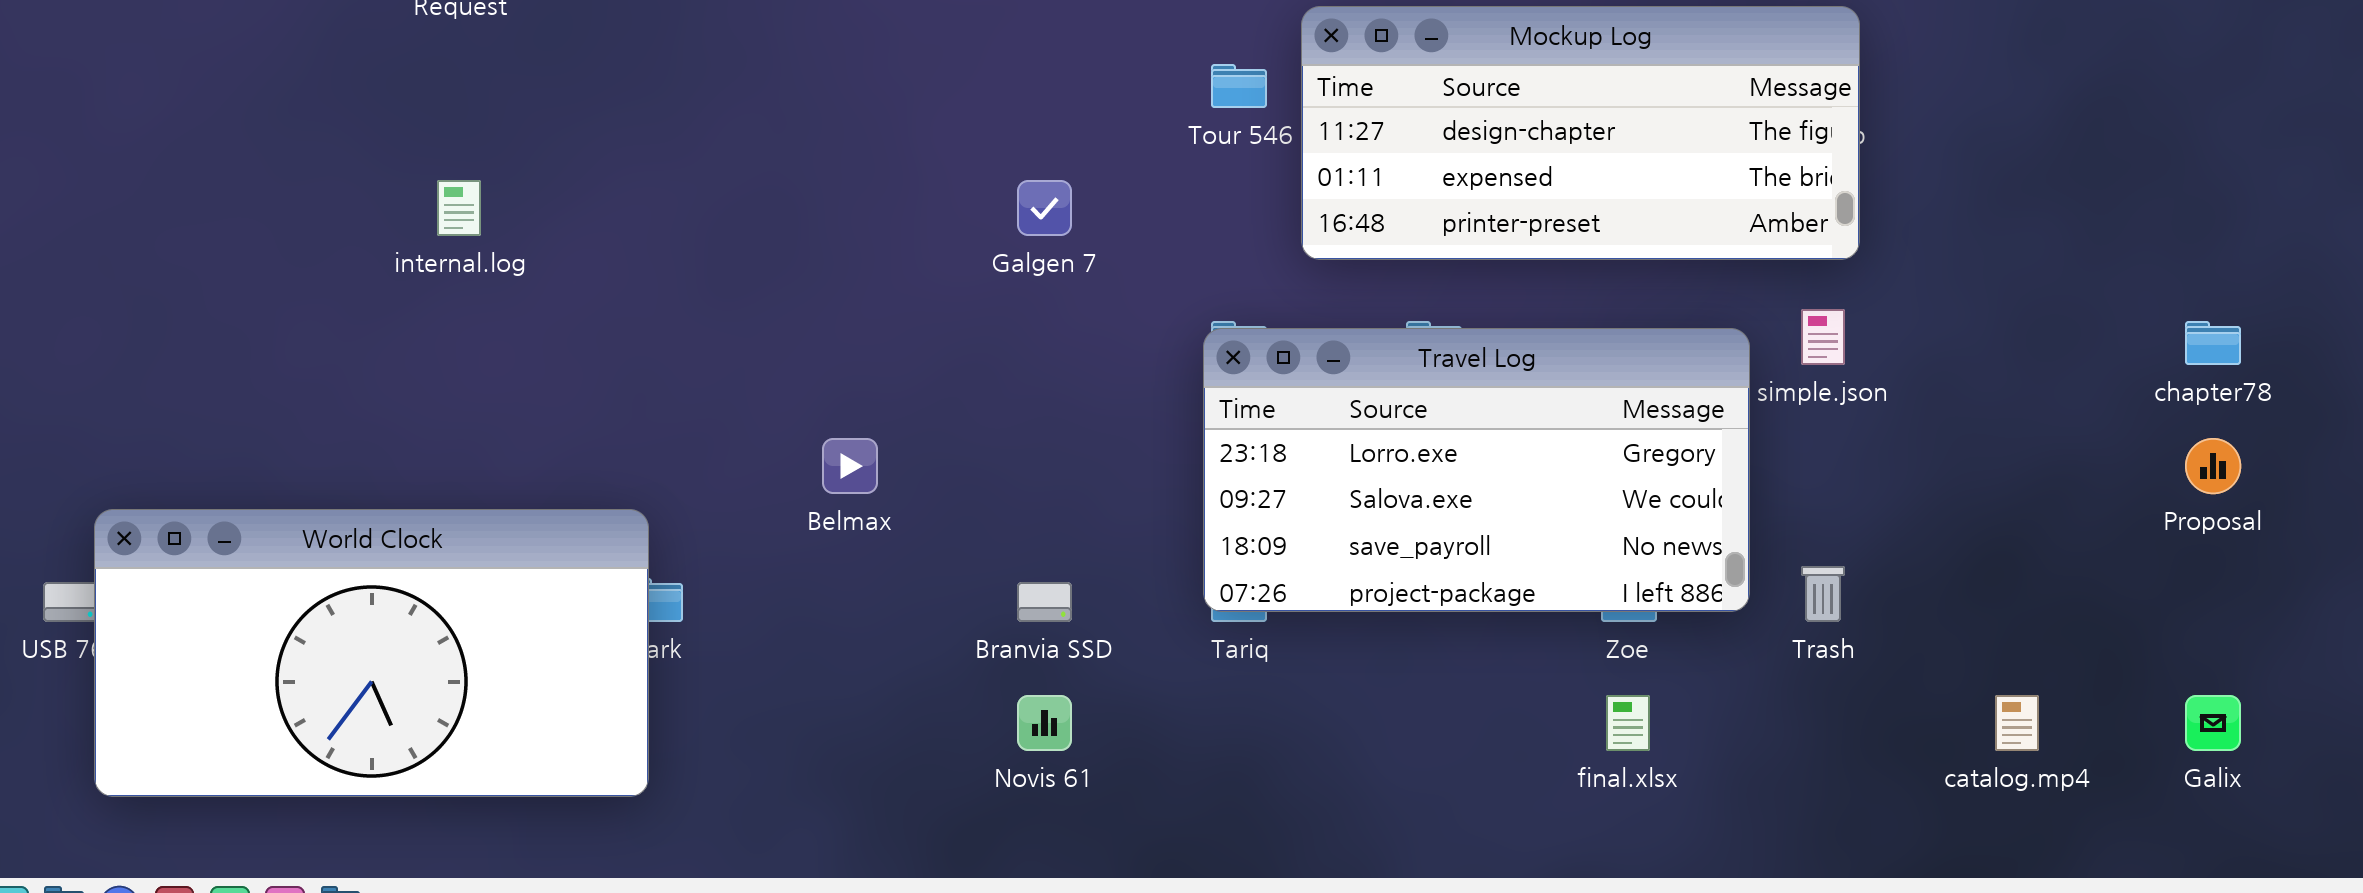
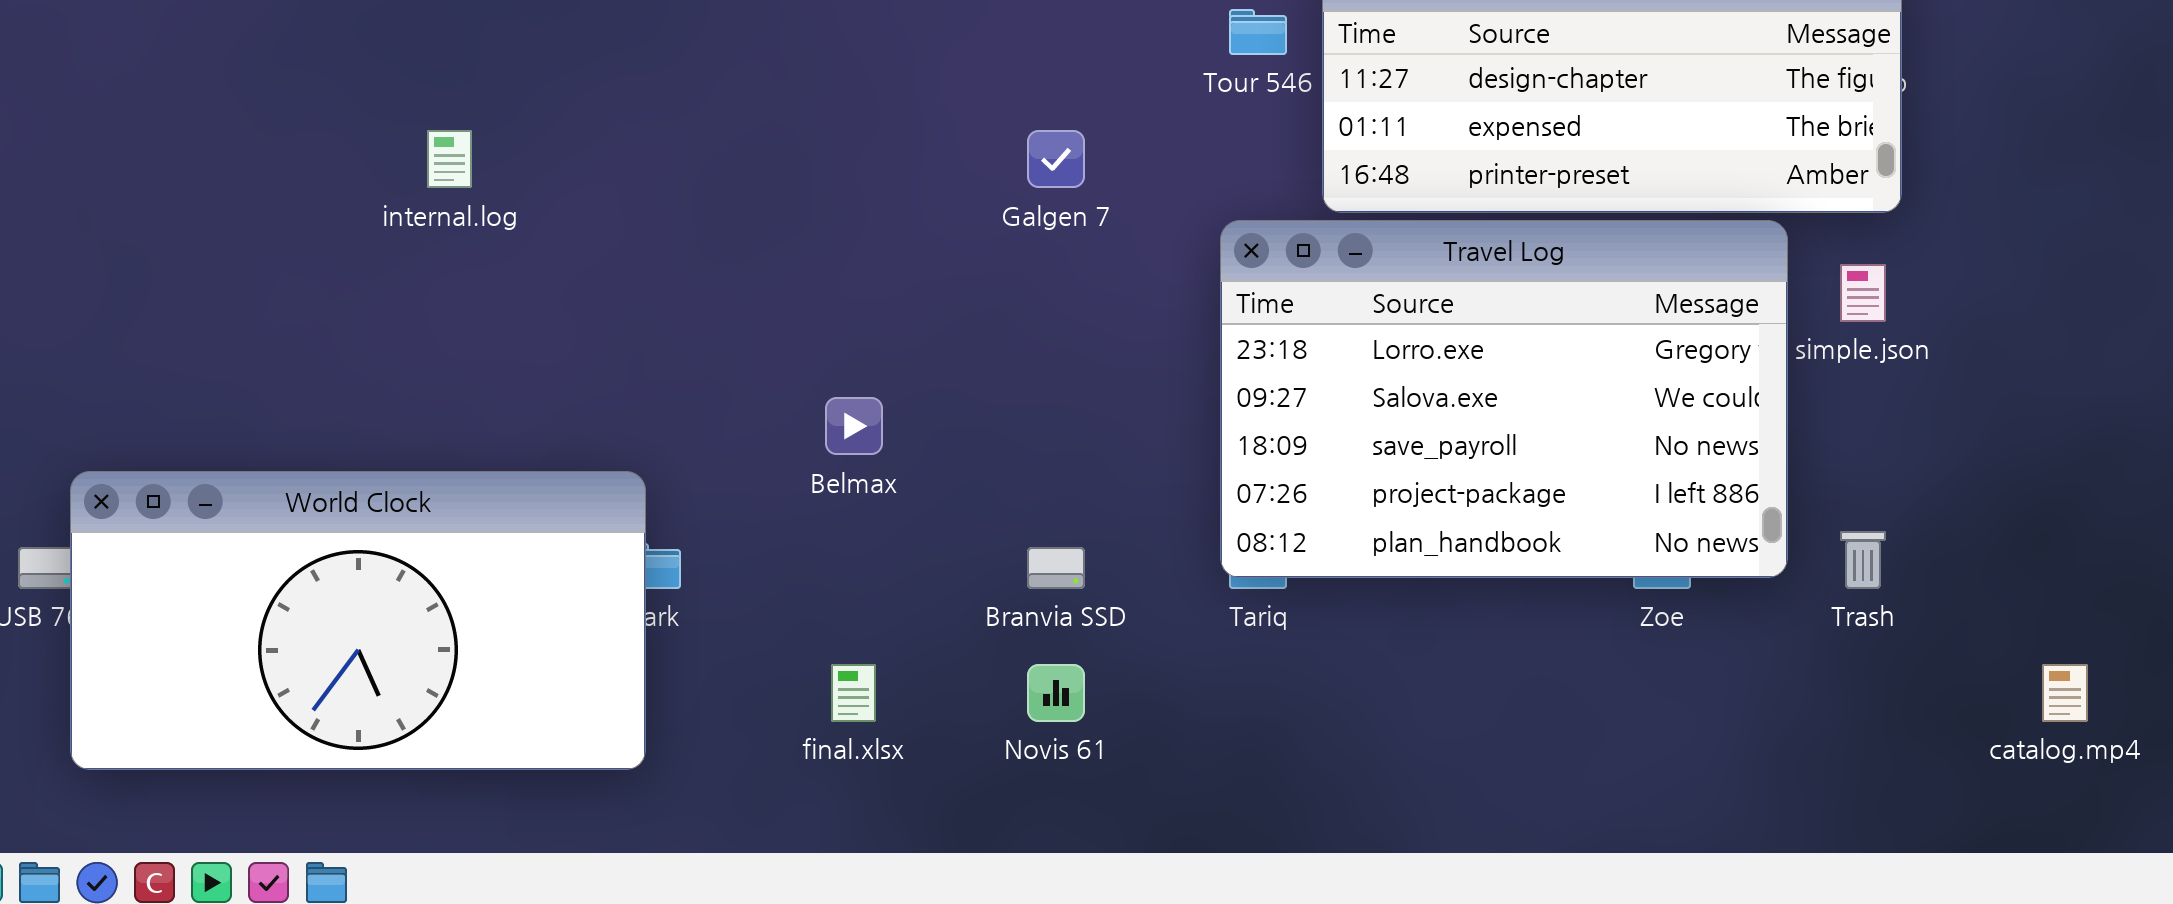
Travel Log: [1203,328,1750,612] -> [1220,220,1788,578], resized
final.xlsx: [1606,695,1650,751] -> [831,664,876,722], moved

